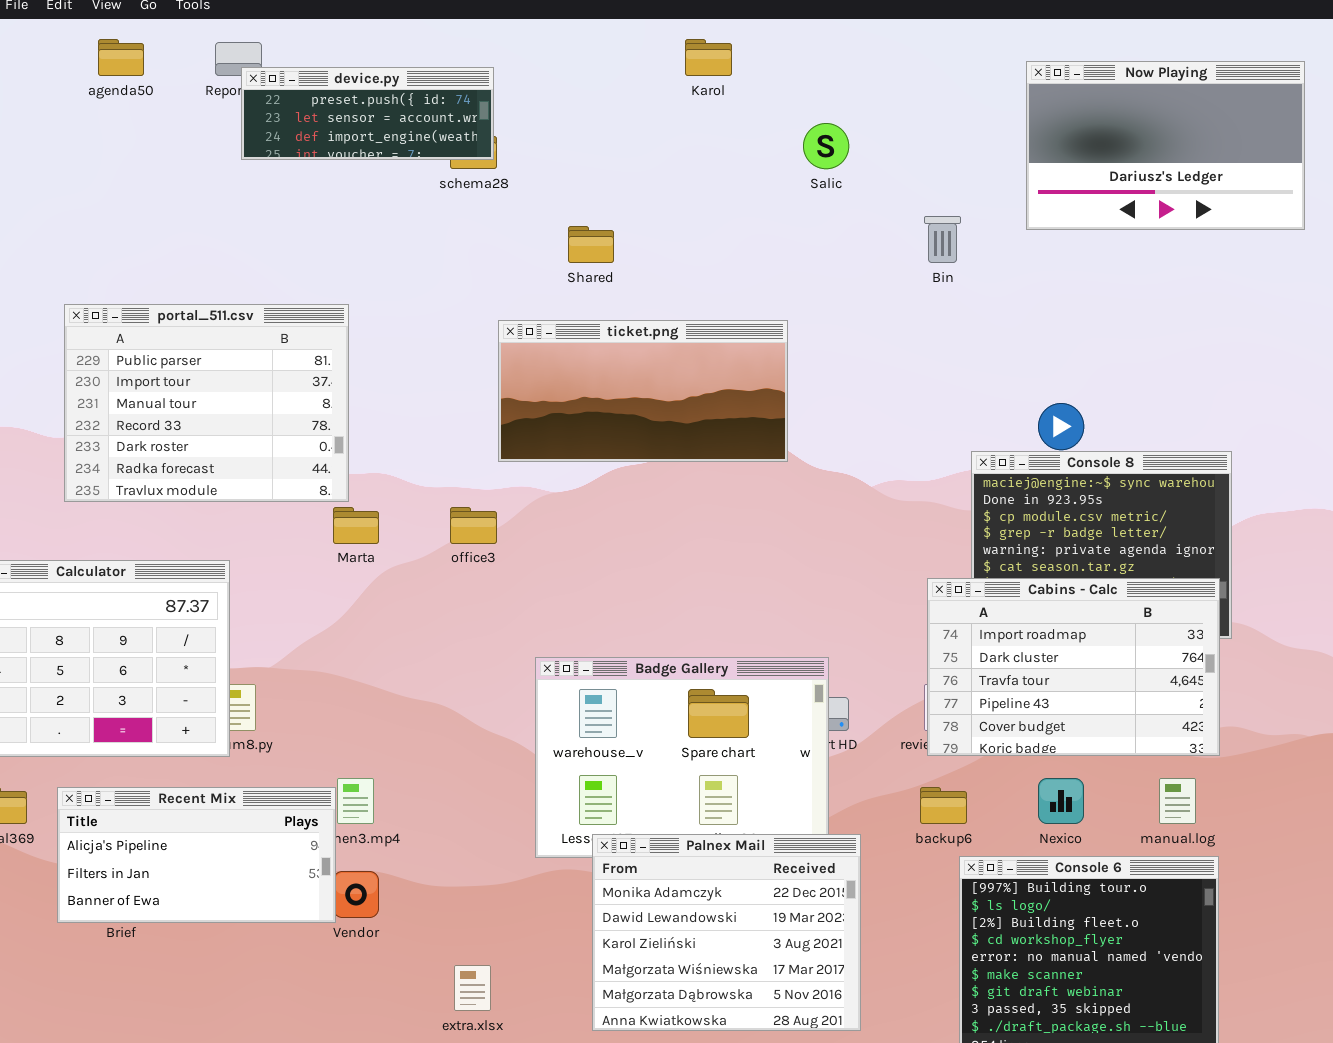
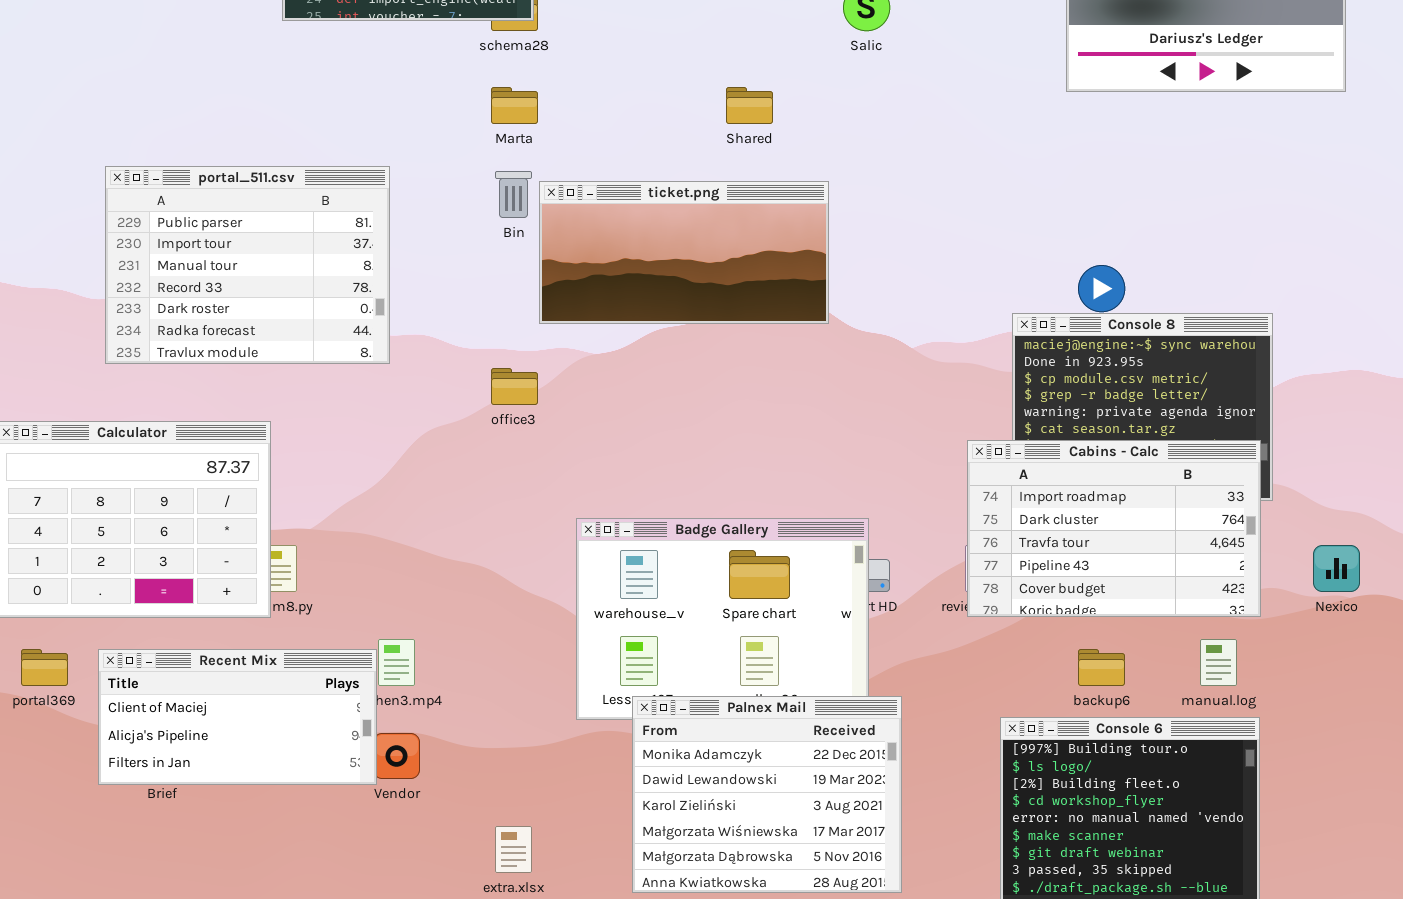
Bin: [924,216,961,263] -> [495,171,532,218], moved
Shared: [568,226,614,263] -> [726,87,773,124], moved
Marta: [333,507,379,544] -> [491,87,538,124], moved
Nexico: [1038,778,1084,824] -> [1313,545,1360,592], moved
Recent Mix: [57,787,336,923] -> [98,649,377,785], scrolled up 1 row
backup6: [920,787,967,824] -> [1078,649,1125,686], moved

